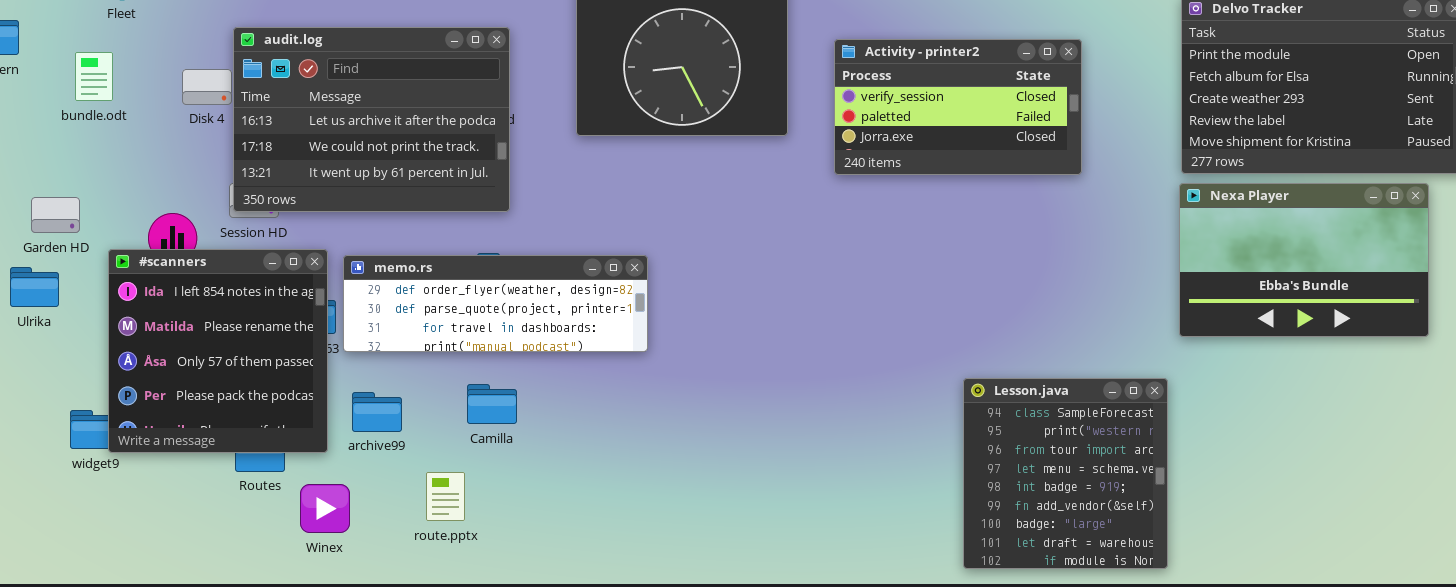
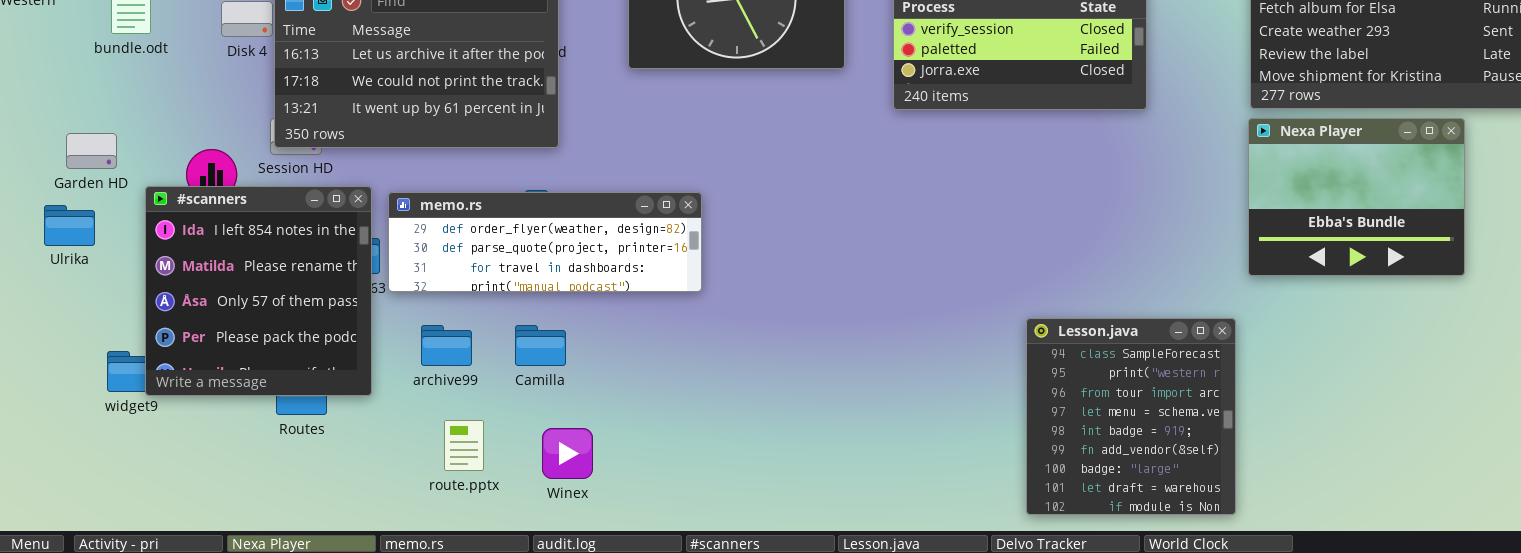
Nexa Player: [1179,183,1429,337] -> [1248,118,1465,276], resized
archive99: [352,392,402,432] -> [421,325,472,366], moved
route.pptx: [426,472,465,521] -> [444,420,484,471], moved
Winex: [300,484,350,533] -> [542,428,593,479], moved

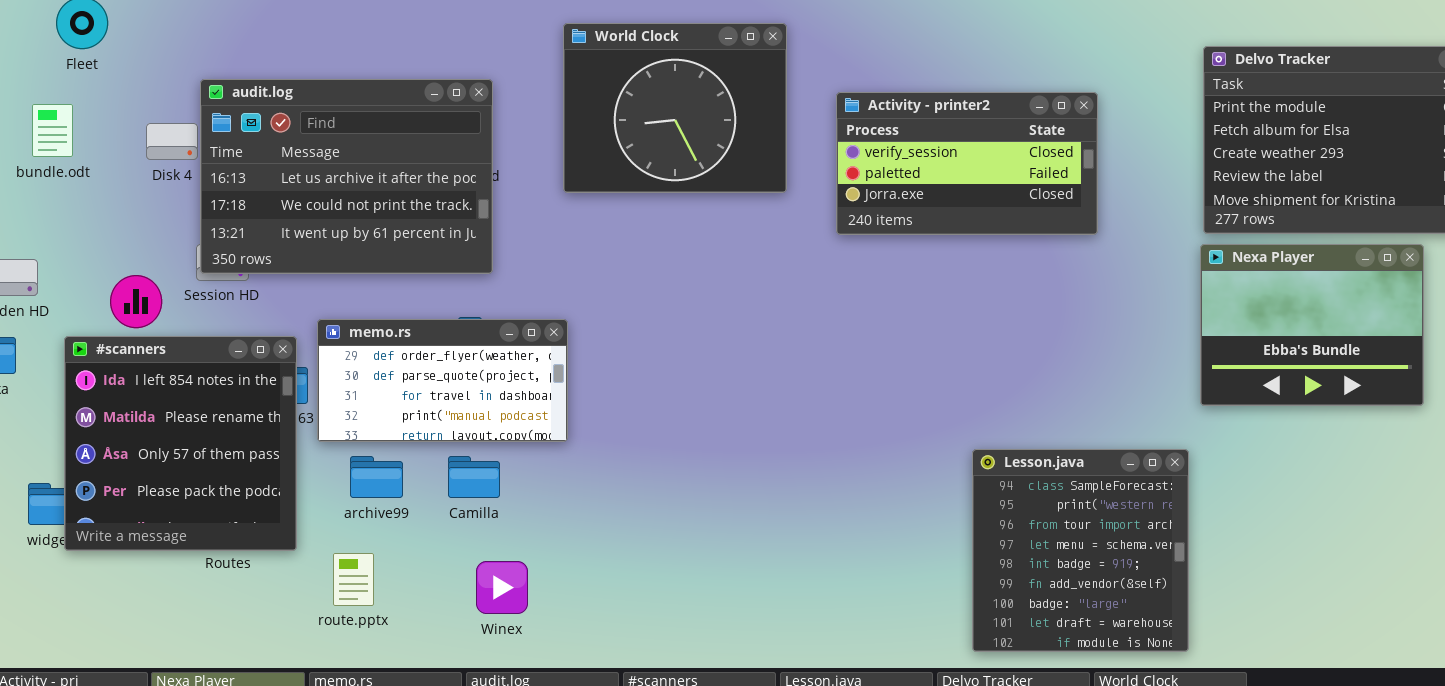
#scanners: [145,186,372,396] -> [64,336,297,551], moved
memo.rs: [388,192,702,292] -> [317,319,568,442], resized
route.pptx: [444,420,484,471] -> [333,553,374,606], moved

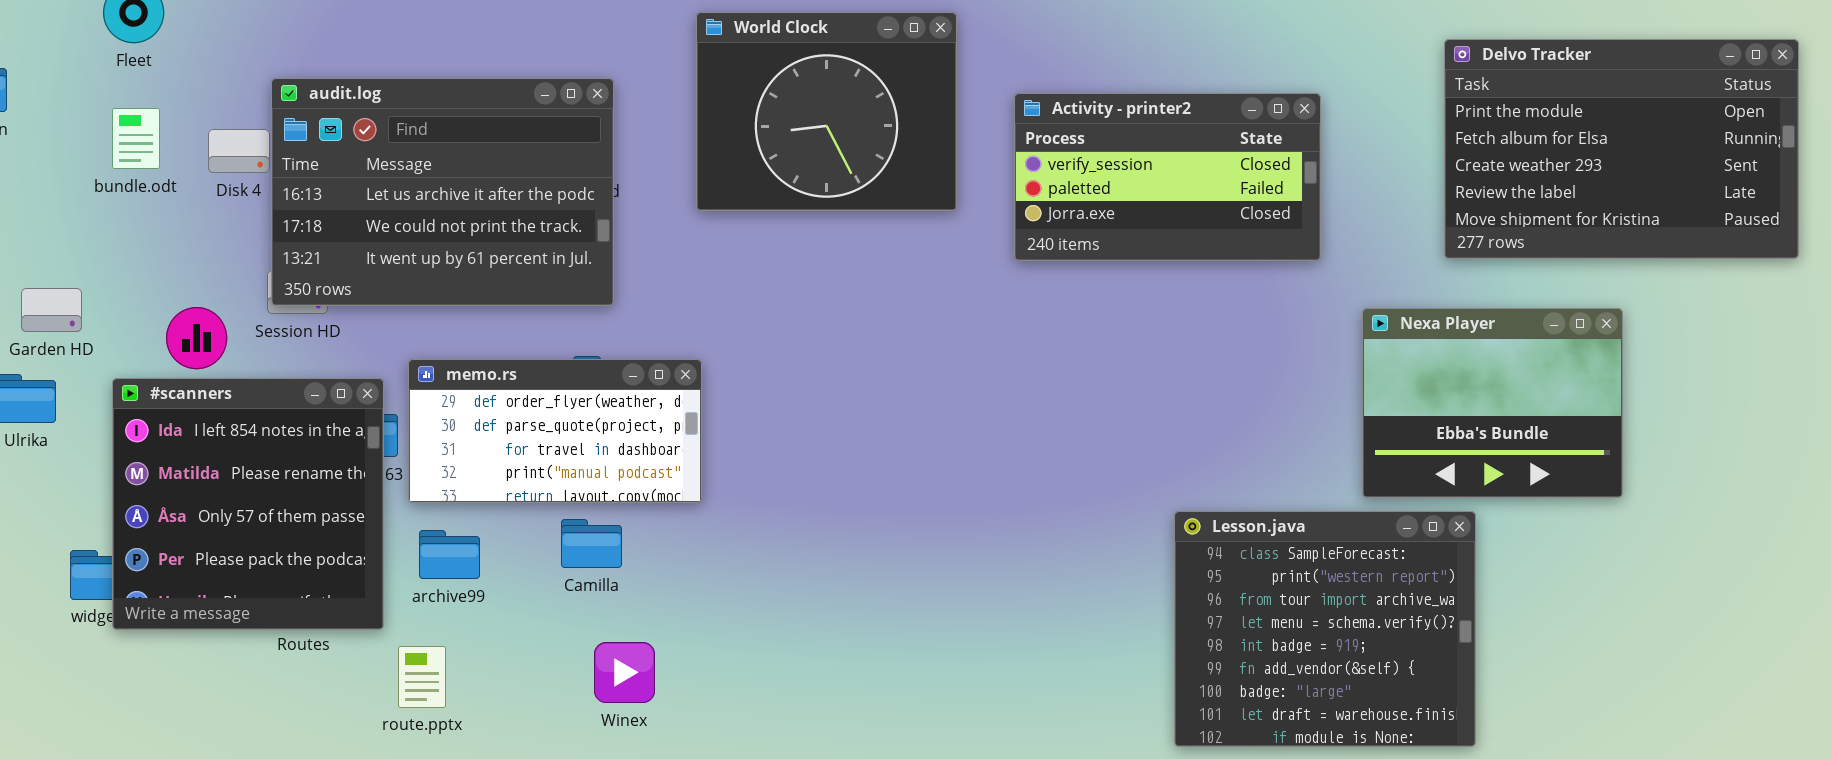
bundle.odt: [32,104,73,157] -> [112,108,160,169], moved
Nexa Player: [1200,244,1424,406] -> [1362,308,1623,498], moved
Lesson.java: [972,449,1189,652] -> [1174,511,1476,747], resized
archive99: [350,456,403,498] -> [419,530,480,579], moved
route.pptx: [333,553,374,606] -> [398,646,446,708], moved

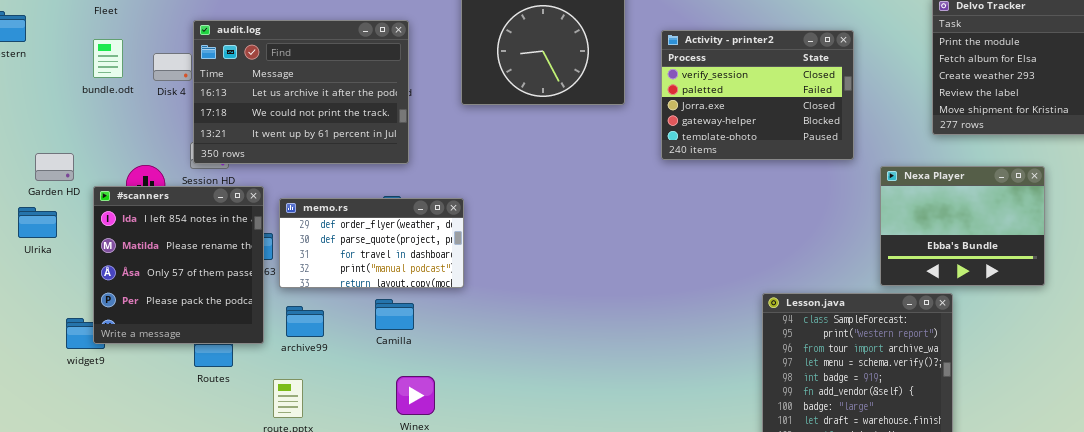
Activity - printer2: [1014,93,1321,261] -> [661,30,854,160], resized
#scanners: [112,378,384,630] -> [93,186,264,344], moved

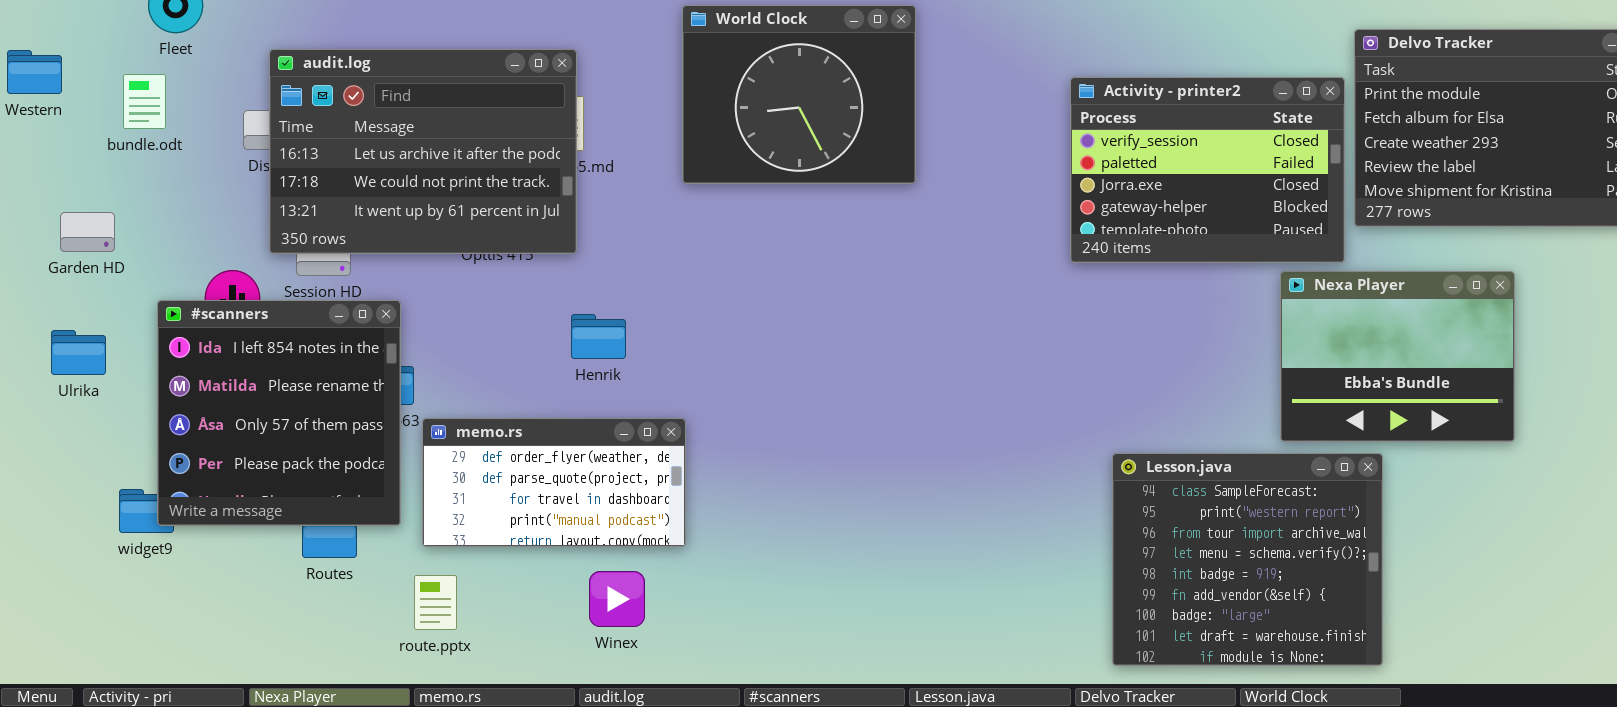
audit.log: [193,20,409,164] -> [269,49,577,254], moved
Activity - printer2: [661,30,854,160] -> [1070,77,1345,263], moved
bundle.odt: [93,39,123,78] -> [123,74,166,129], moved
Garden HD: [35,153,74,181] -> [60,212,115,252], moved
memo.rs: [279,198,464,288] -> [422,418,686,547], moved

